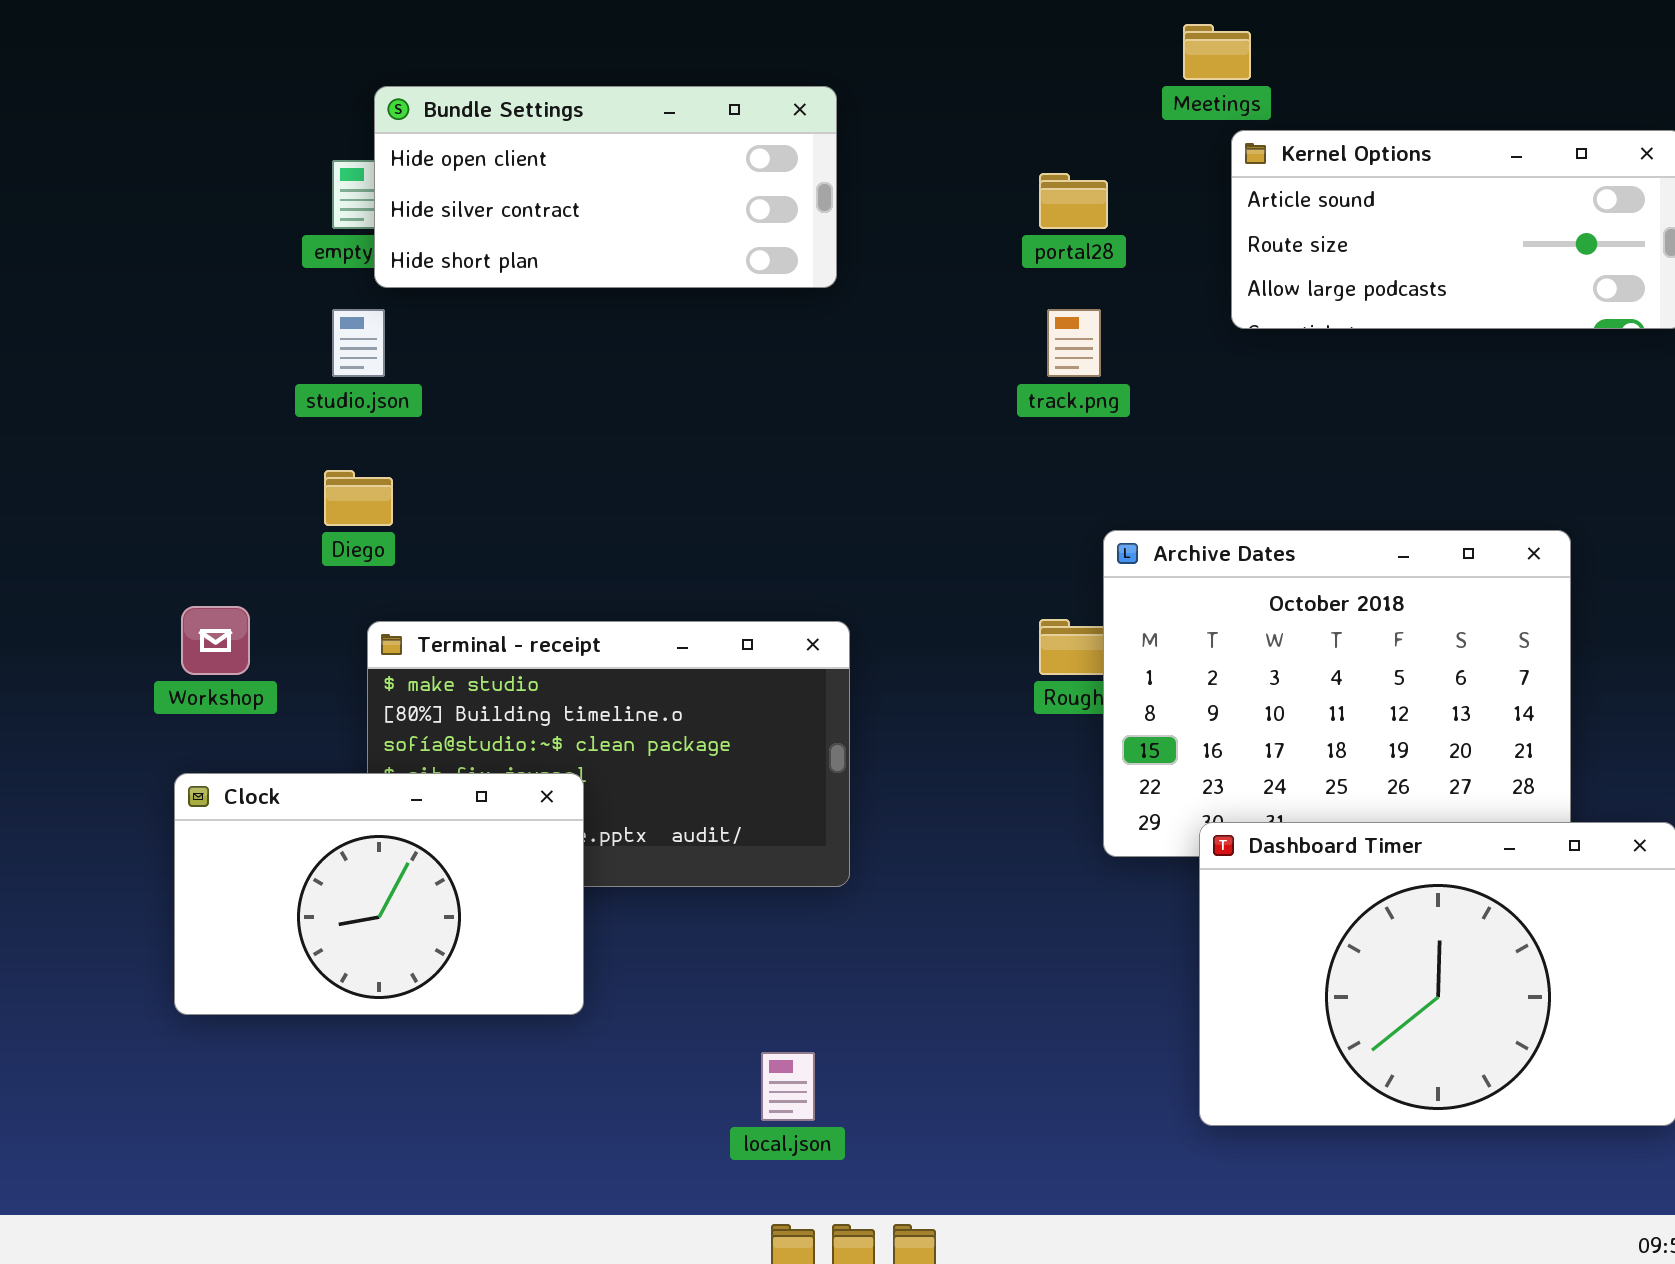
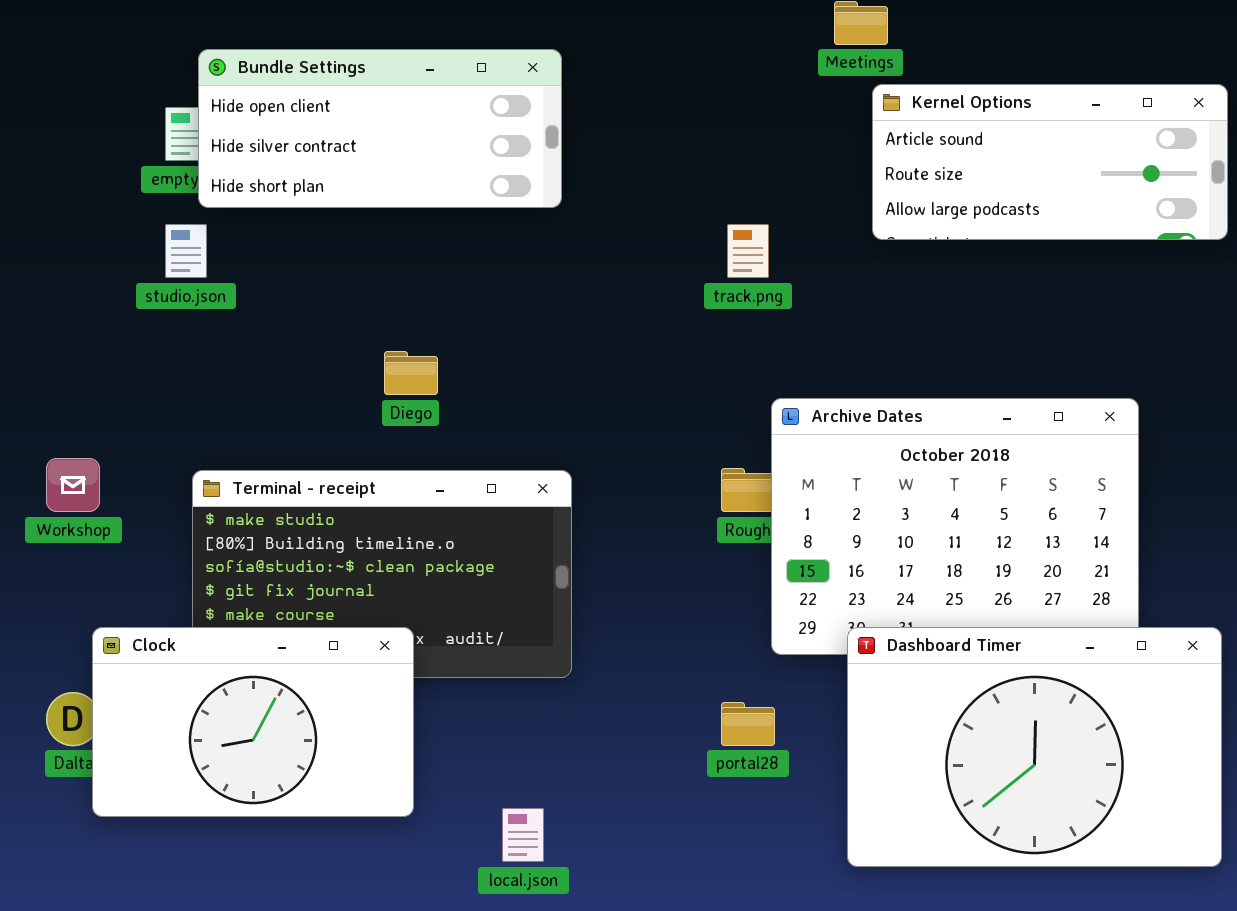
portal28: [1039,173,1108,229] -> [721,702,775,746], moved
Diego: [324,470,393,526] -> [384,351,438,395], moved
Clock: [174,773,584,1015] -> [92,627,414,817], moved

